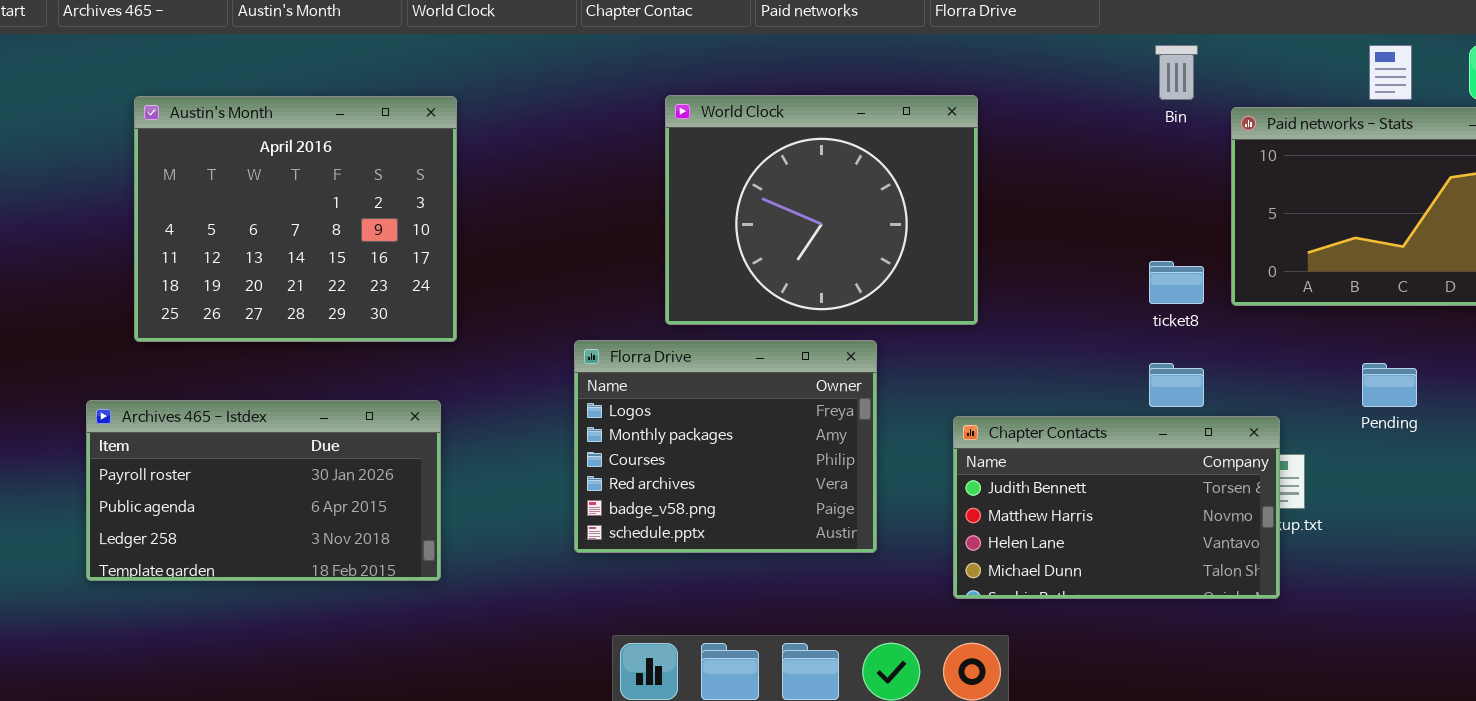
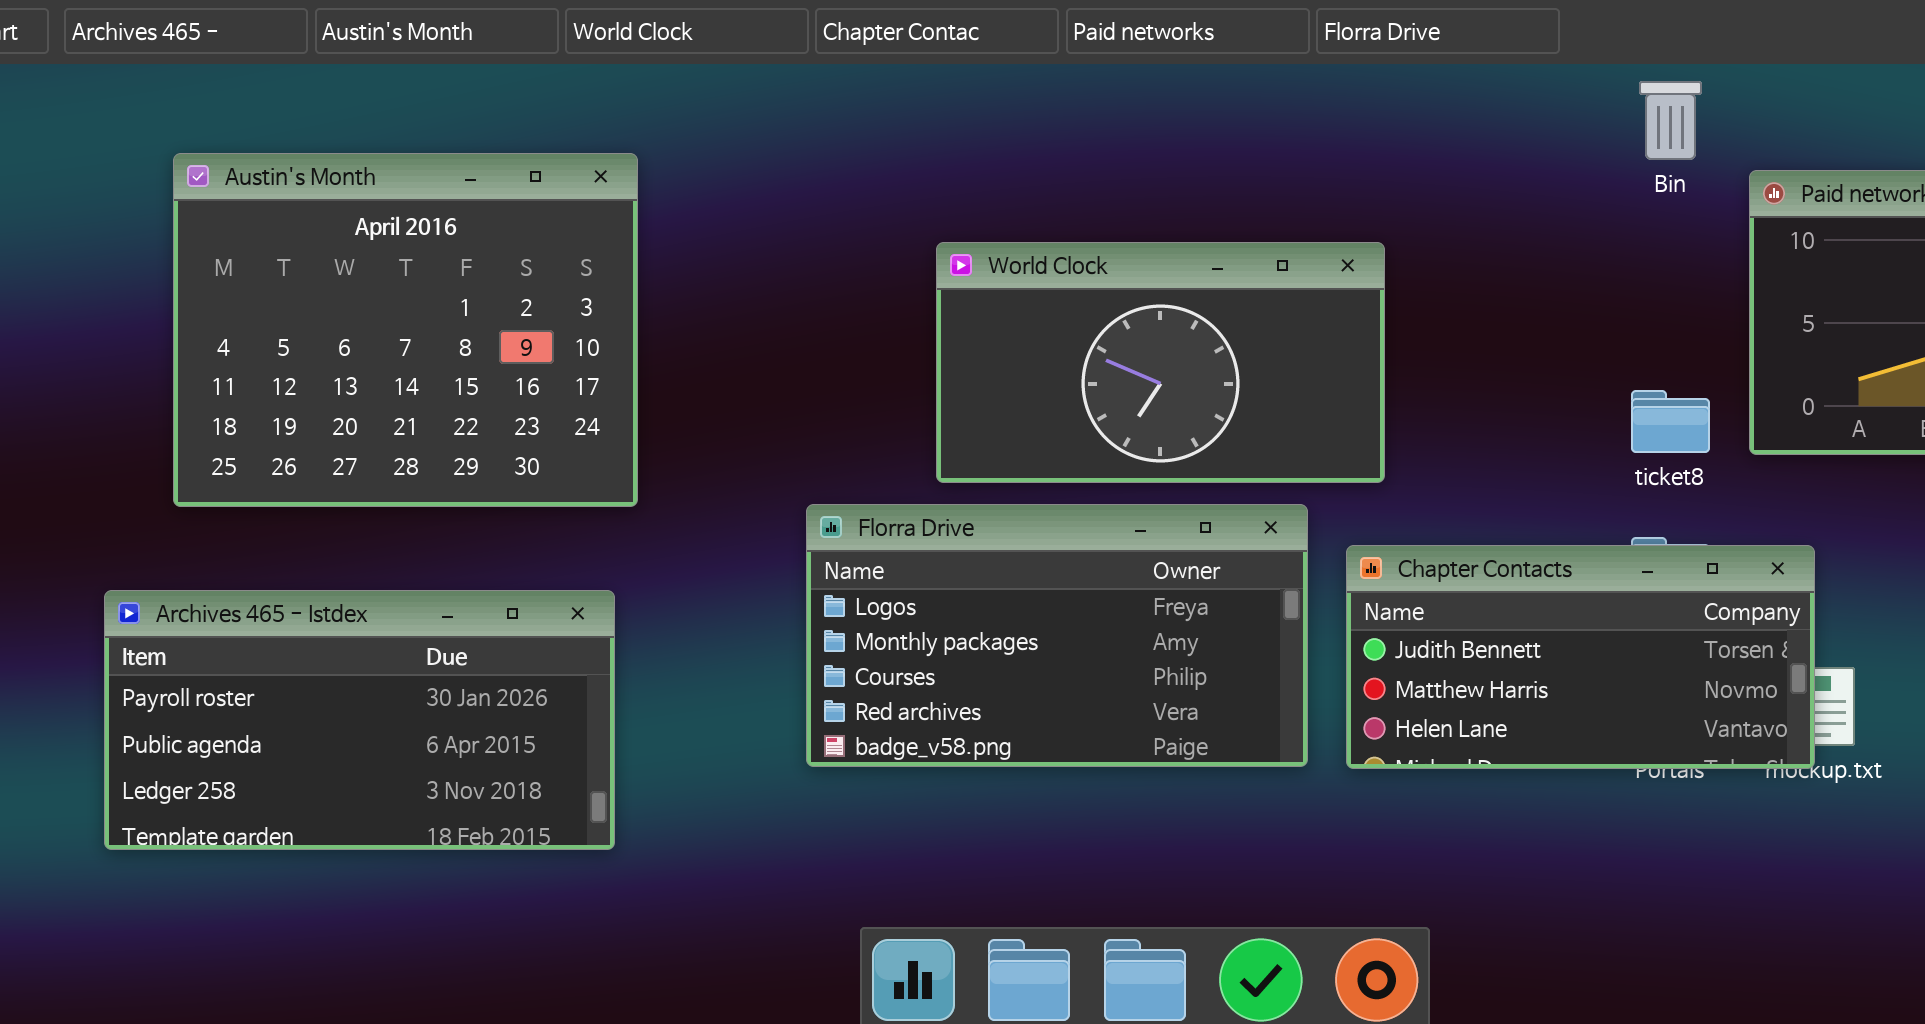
World Clock: [665,95,978,325] -> [936,242,1385,483], resized
Florra Drive: [574,340,877,553] -> [806,504,1308,767], resized
Chapter Contacts: [953,416,1280,599] -> [1346,545,1815,769], moved, resized

